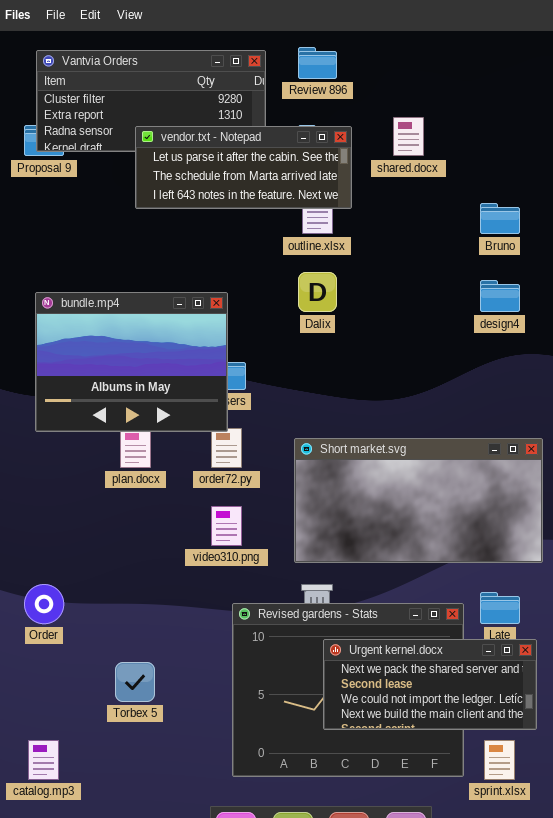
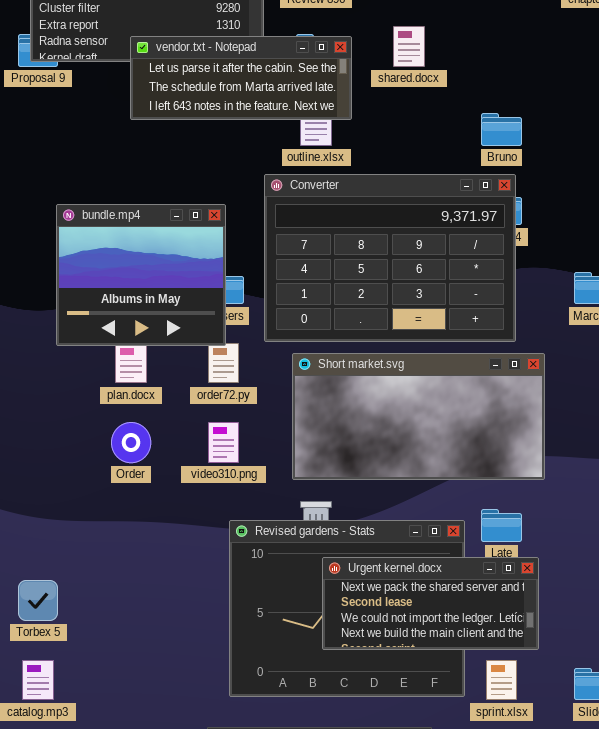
Converter: none -> [264,174,516,342], opened
bundle.mp4: [35,292,228,432] -> [56,204,226,346], resized
Order: [24,584,64,624] -> [111,422,151,463], moved
Torbex 5: [115,662,155,702] -> [18,580,58,621], moved

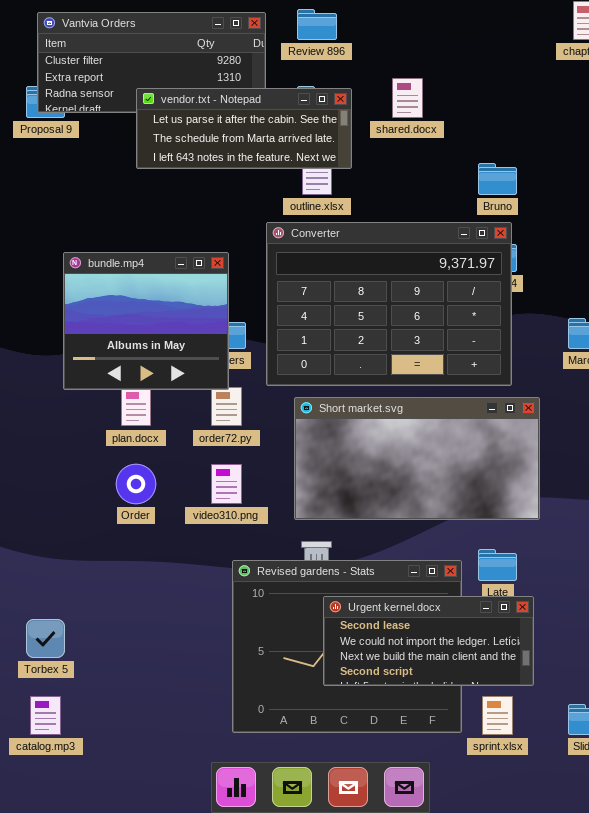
Urgent kernel.docx: [322,557,539,650] -> [323,596,534,686], scrolled down 1 row

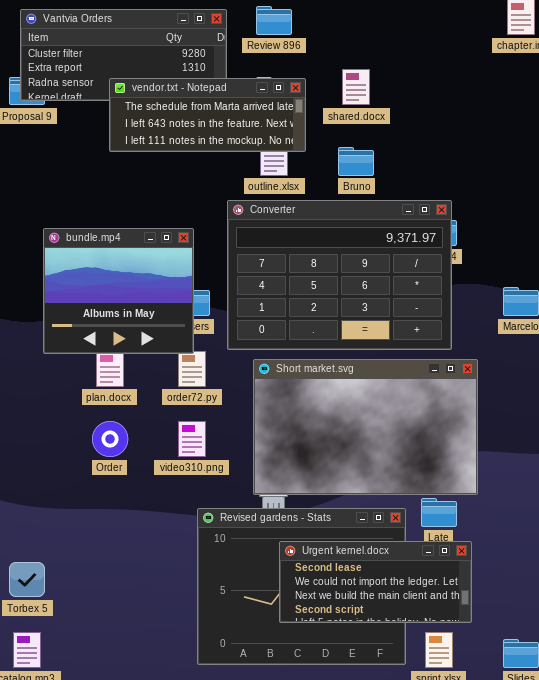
vendor.txt - Notepad: [136,88,352,169] -> [109,78,306,152], scrolled down 1 row
Bruno: [478,163,517,195] -> [338,147,374,176], moved
Short market.svg: [294,397,540,520] -> [253,359,478,495], resized

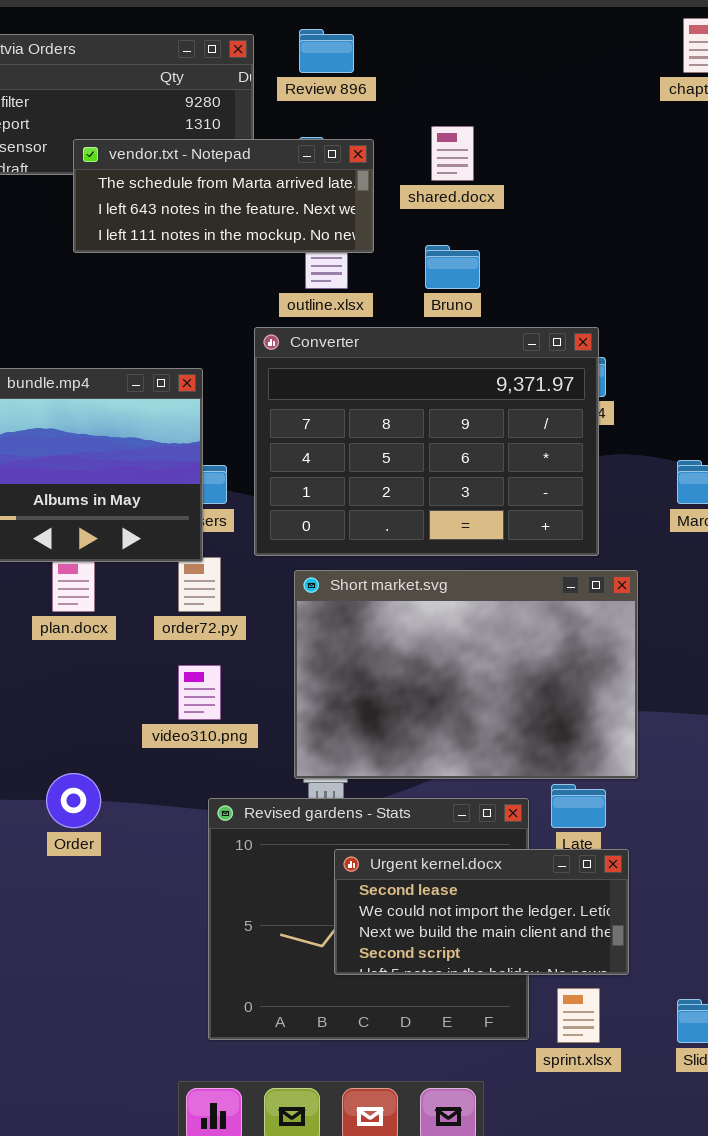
Order: [92,421,128,457] -> [46,773,101,828], moved

